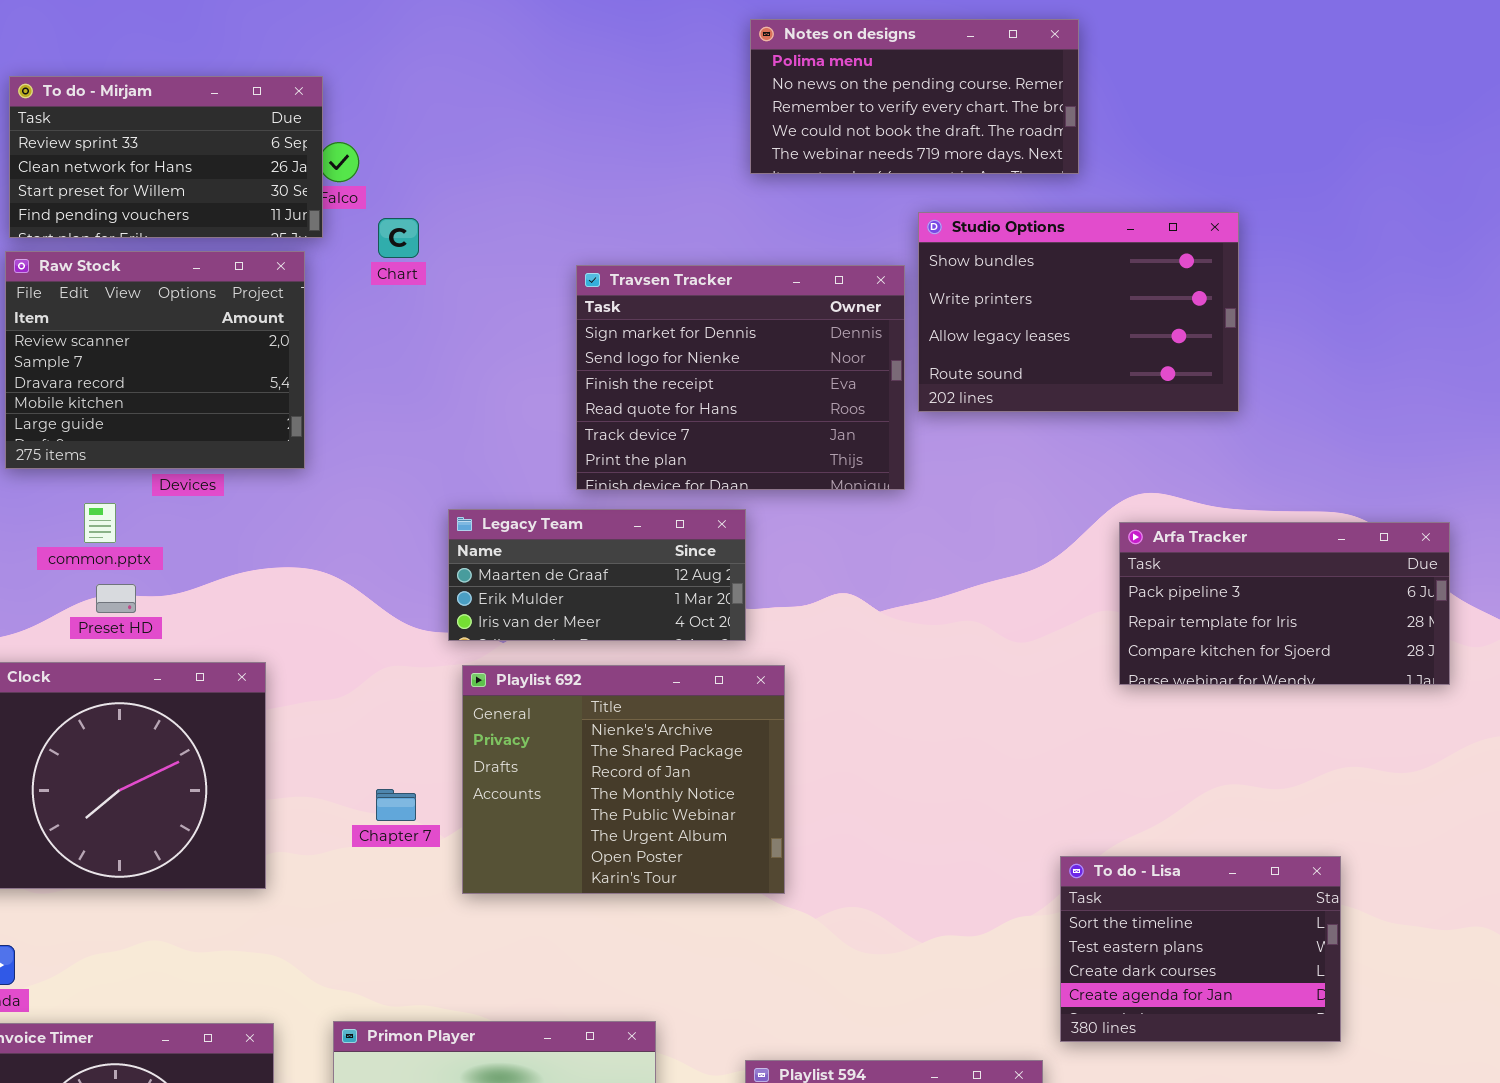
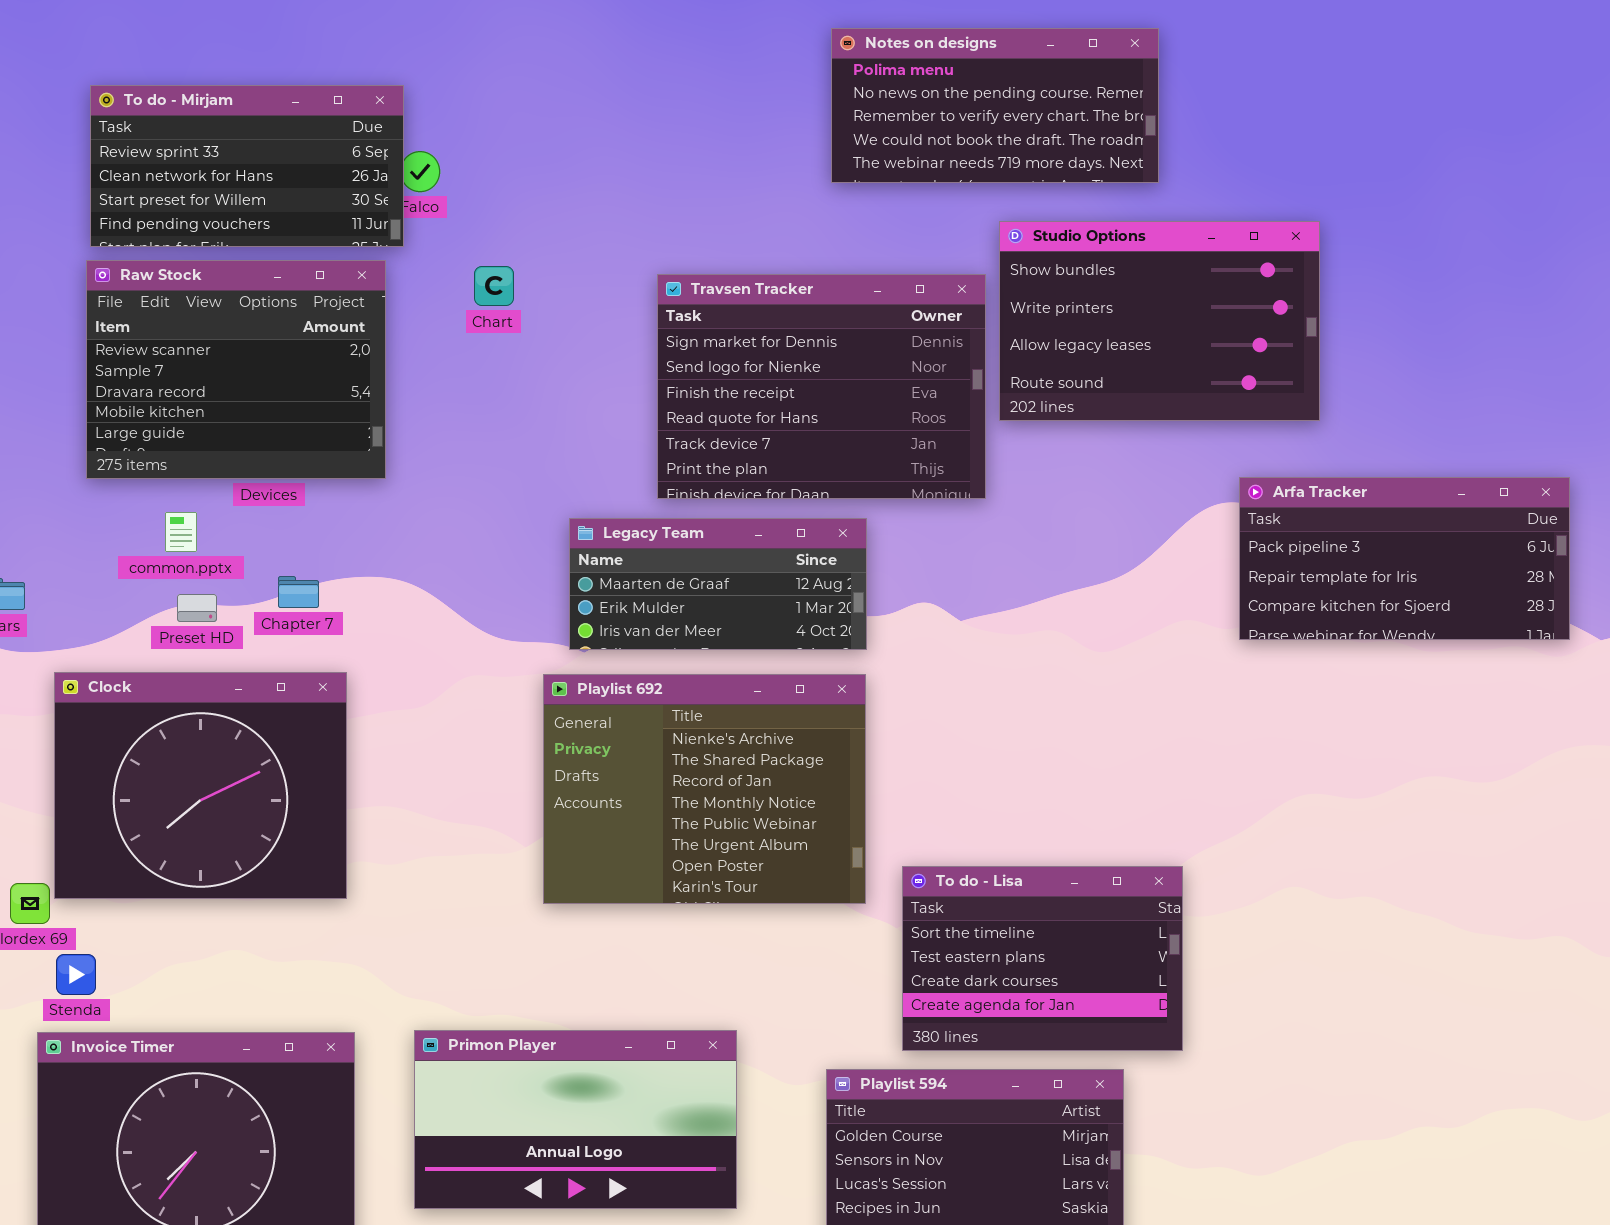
Chart: [378,218,419,258] -> [474,266,514,306], moved
Legacy Team: [448,509,746,641] -> [569,518,867,650], moved
Arfa Tracker: [1119,522,1450,685] -> [1239,477,1570,640], moved
Chapter 7: [376,789,416,821] -> [278,576,319,608], moved
To do - Lisa: [1060,856,1341,1042] -> [902,866,1183,1051], moved

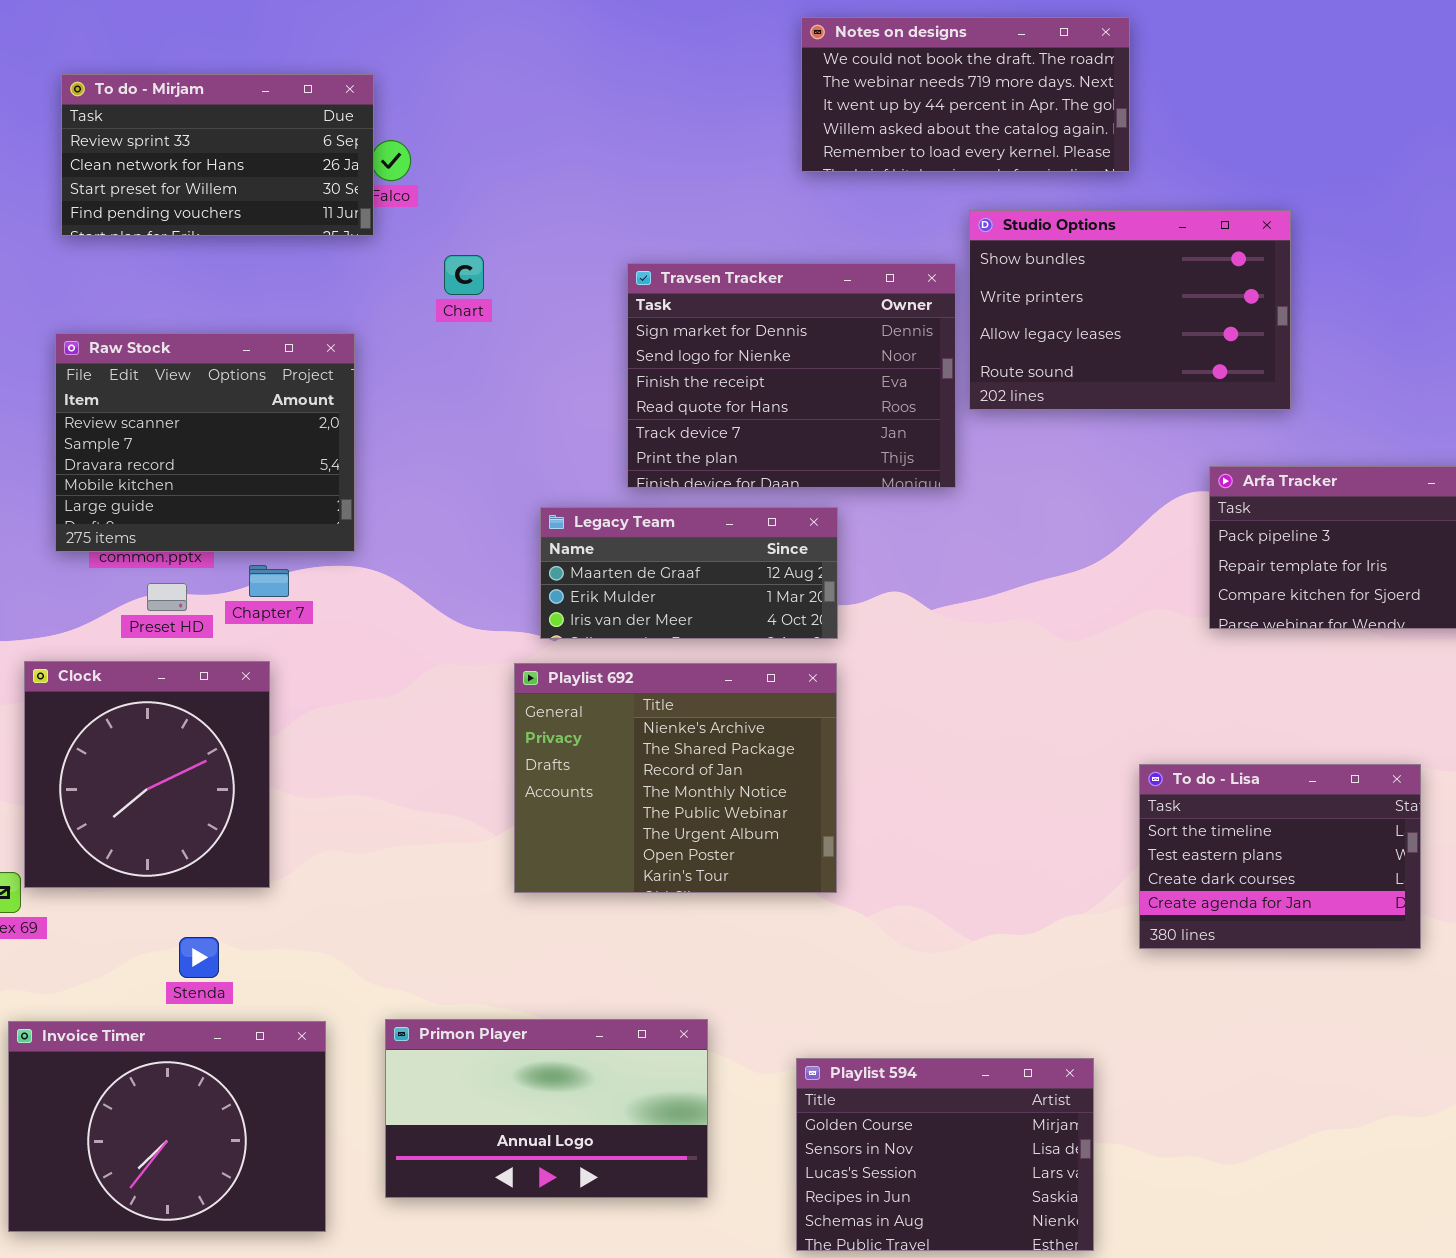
Notes on designs: [831,28,1159,183] -> [801,17,1130,172], scrolled down 3 rows
Raw Stock: [86,260,386,479] -> [55,333,355,552], moved
Clock: [54,672,347,899] -> [24,661,270,888], resized
To do - Lisa: [902,866,1183,1051] -> [1139,764,1421,949], moved
Stenda: [56,954,96,995] -> [179,937,219,978], moved

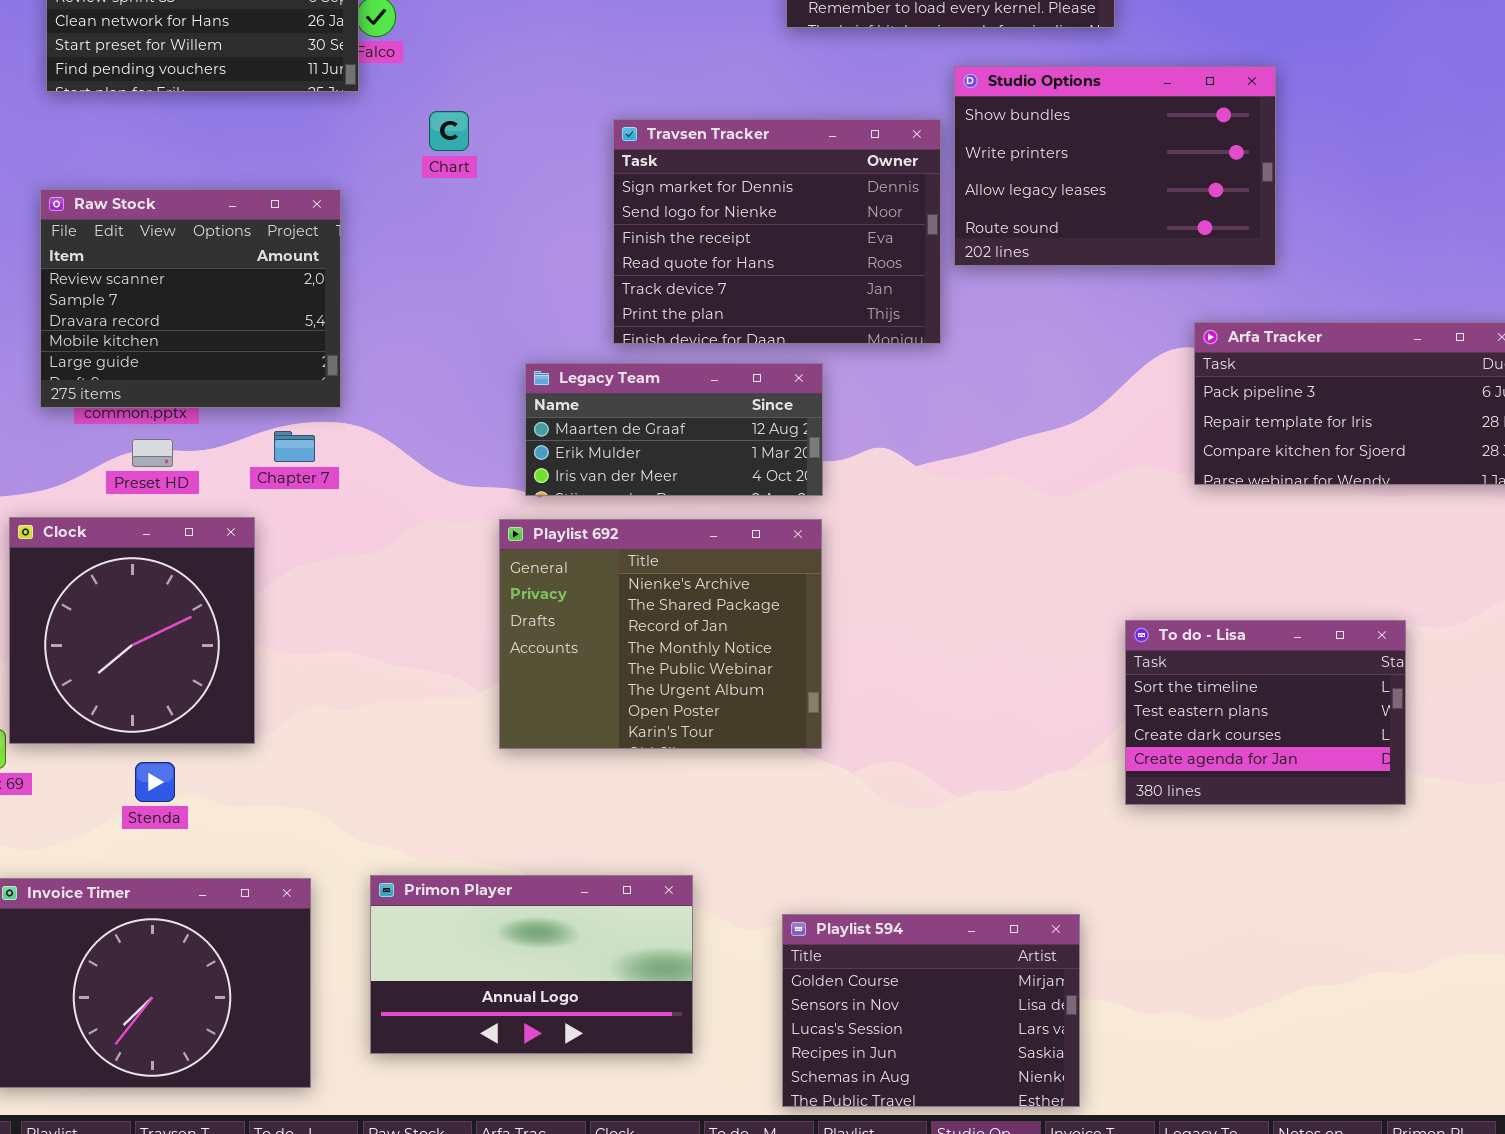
Chapter 7: [249,565,289,597] -> [274,431,315,462], moved
Stenda: [179,937,219,978] -> [135,762,175,802], moved

